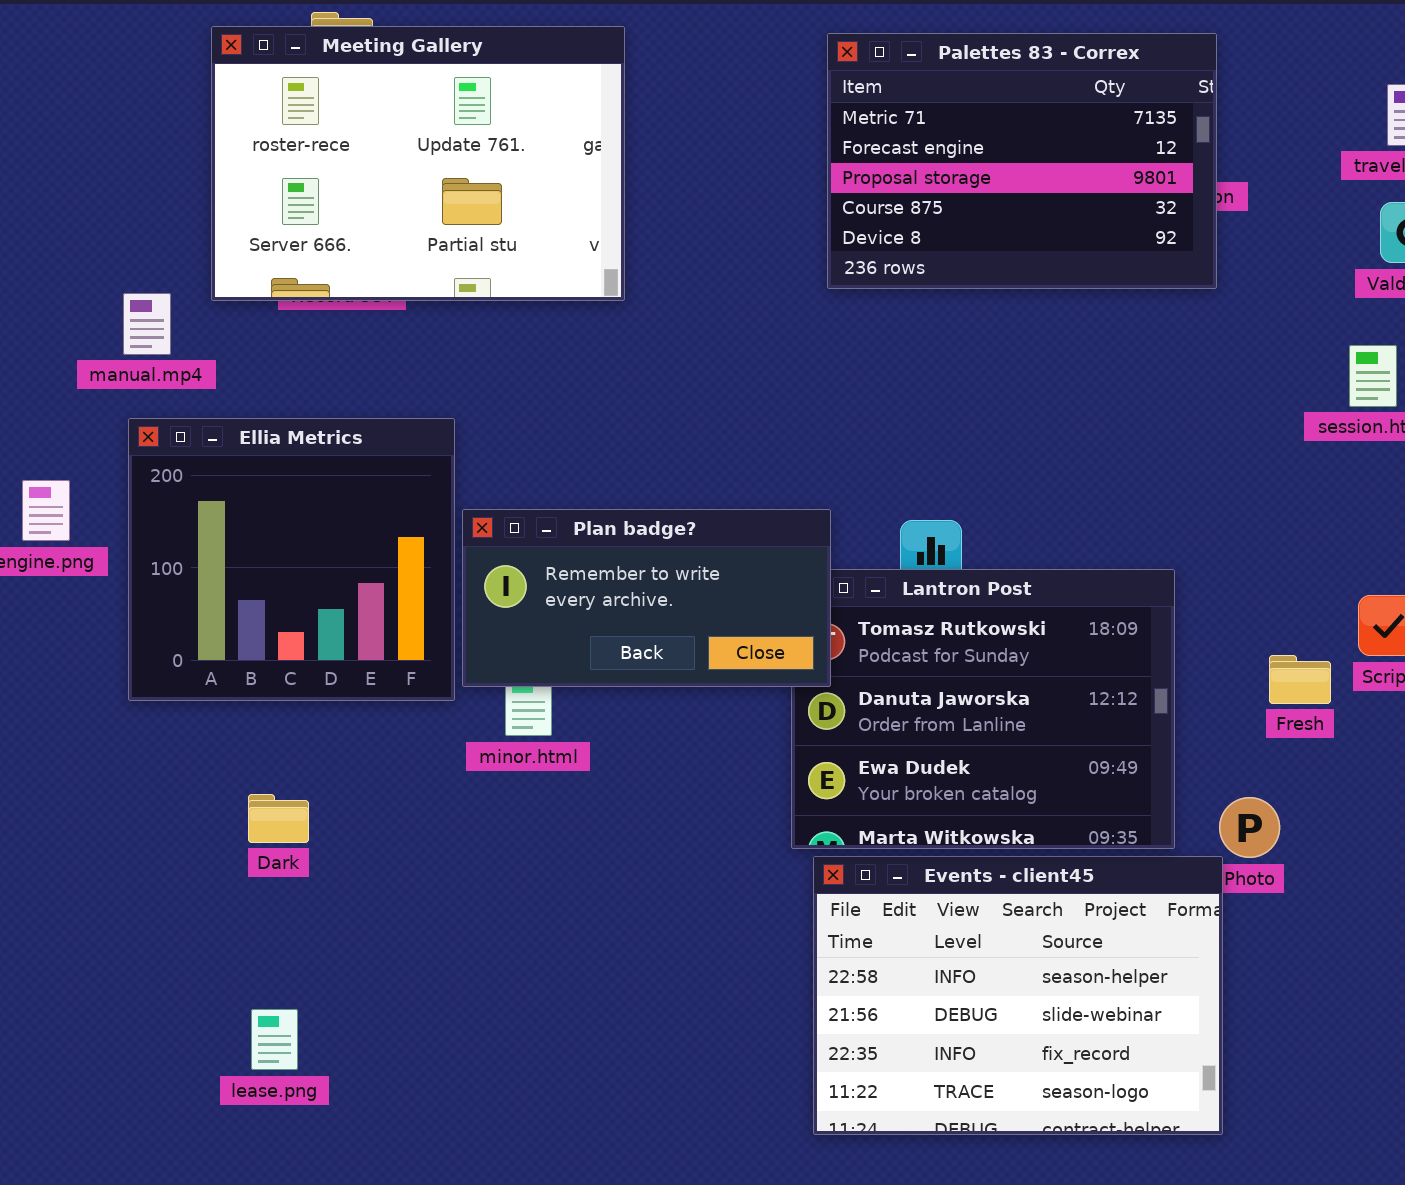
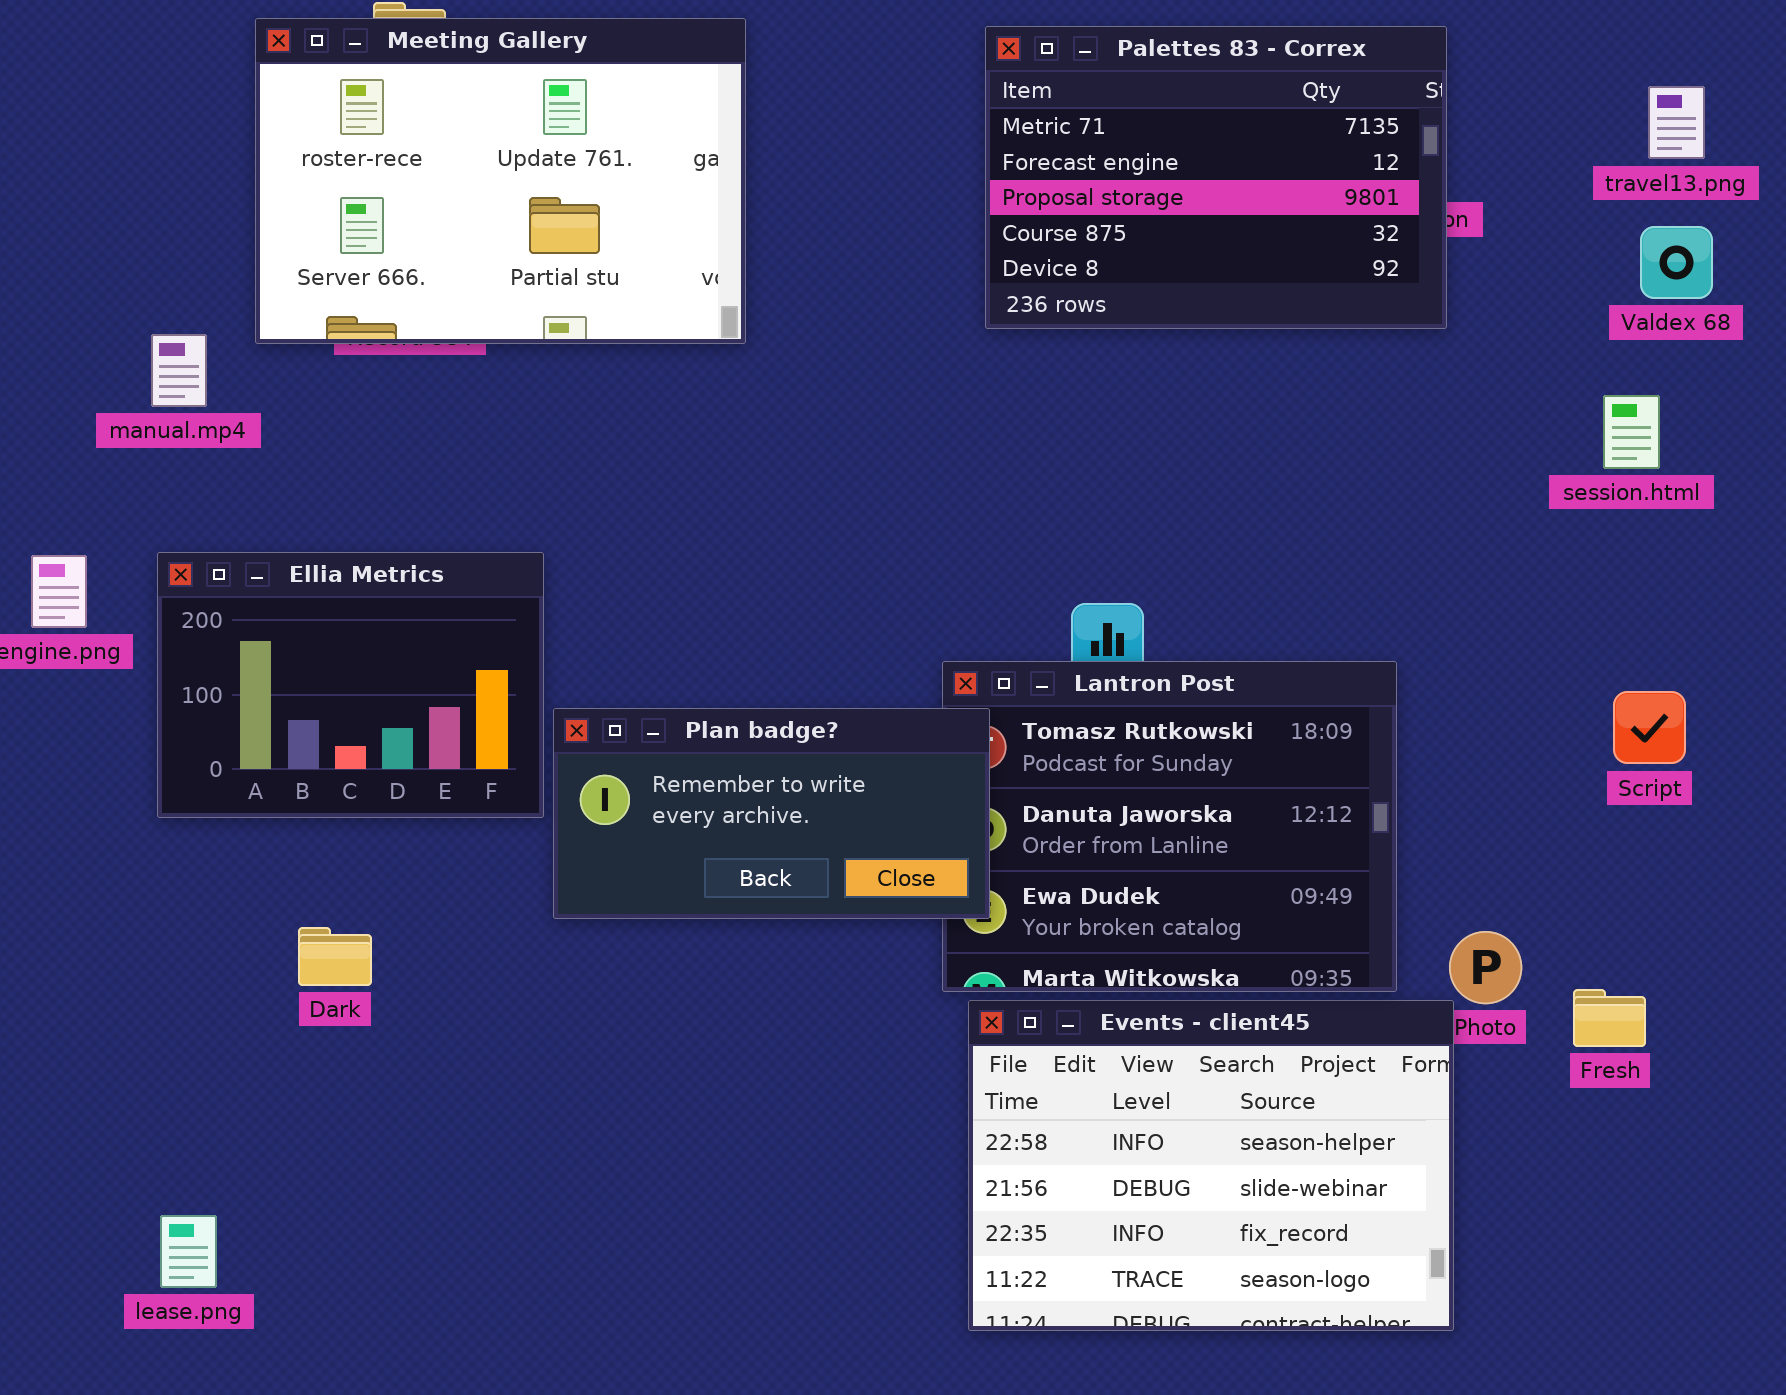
Ellia Metrics: [128,418,455,701] -> [157,552,544,818], resized
Plan badge?: [462,509,831,687] -> [553,708,990,919], moved
Fresh: [1269,655,1331,704] -> [1573,989,1646,1047], moved
lease.png: [251,1009,298,1070] -> [160,1215,217,1288], moved

